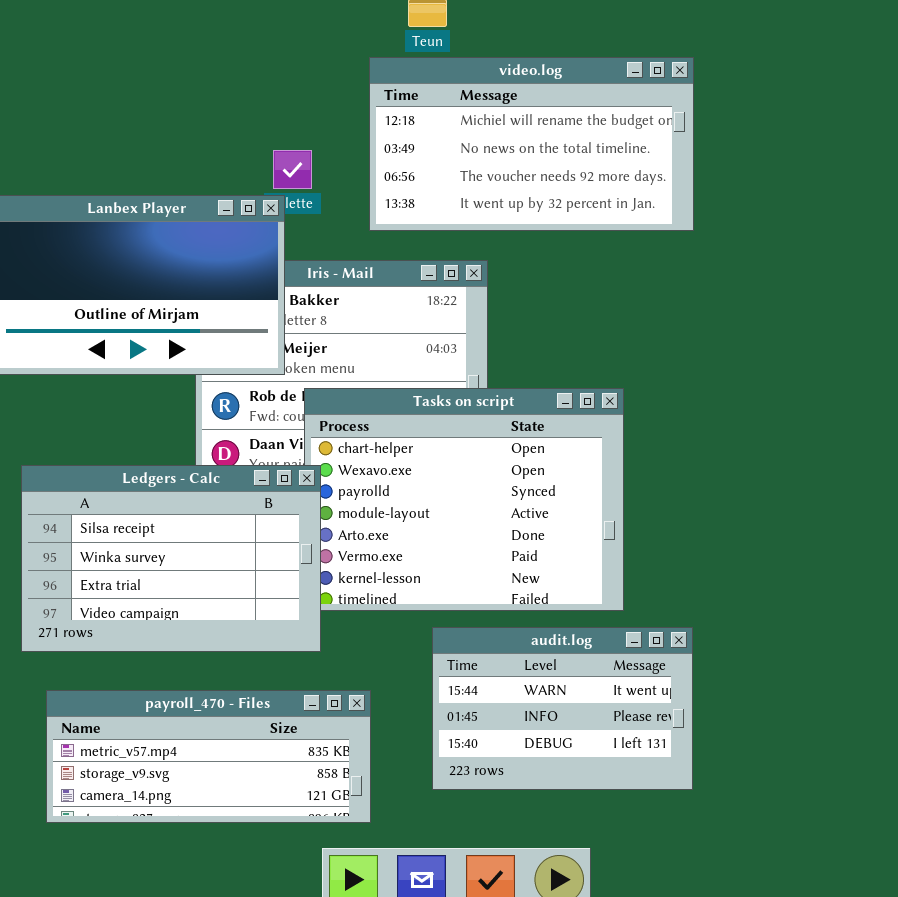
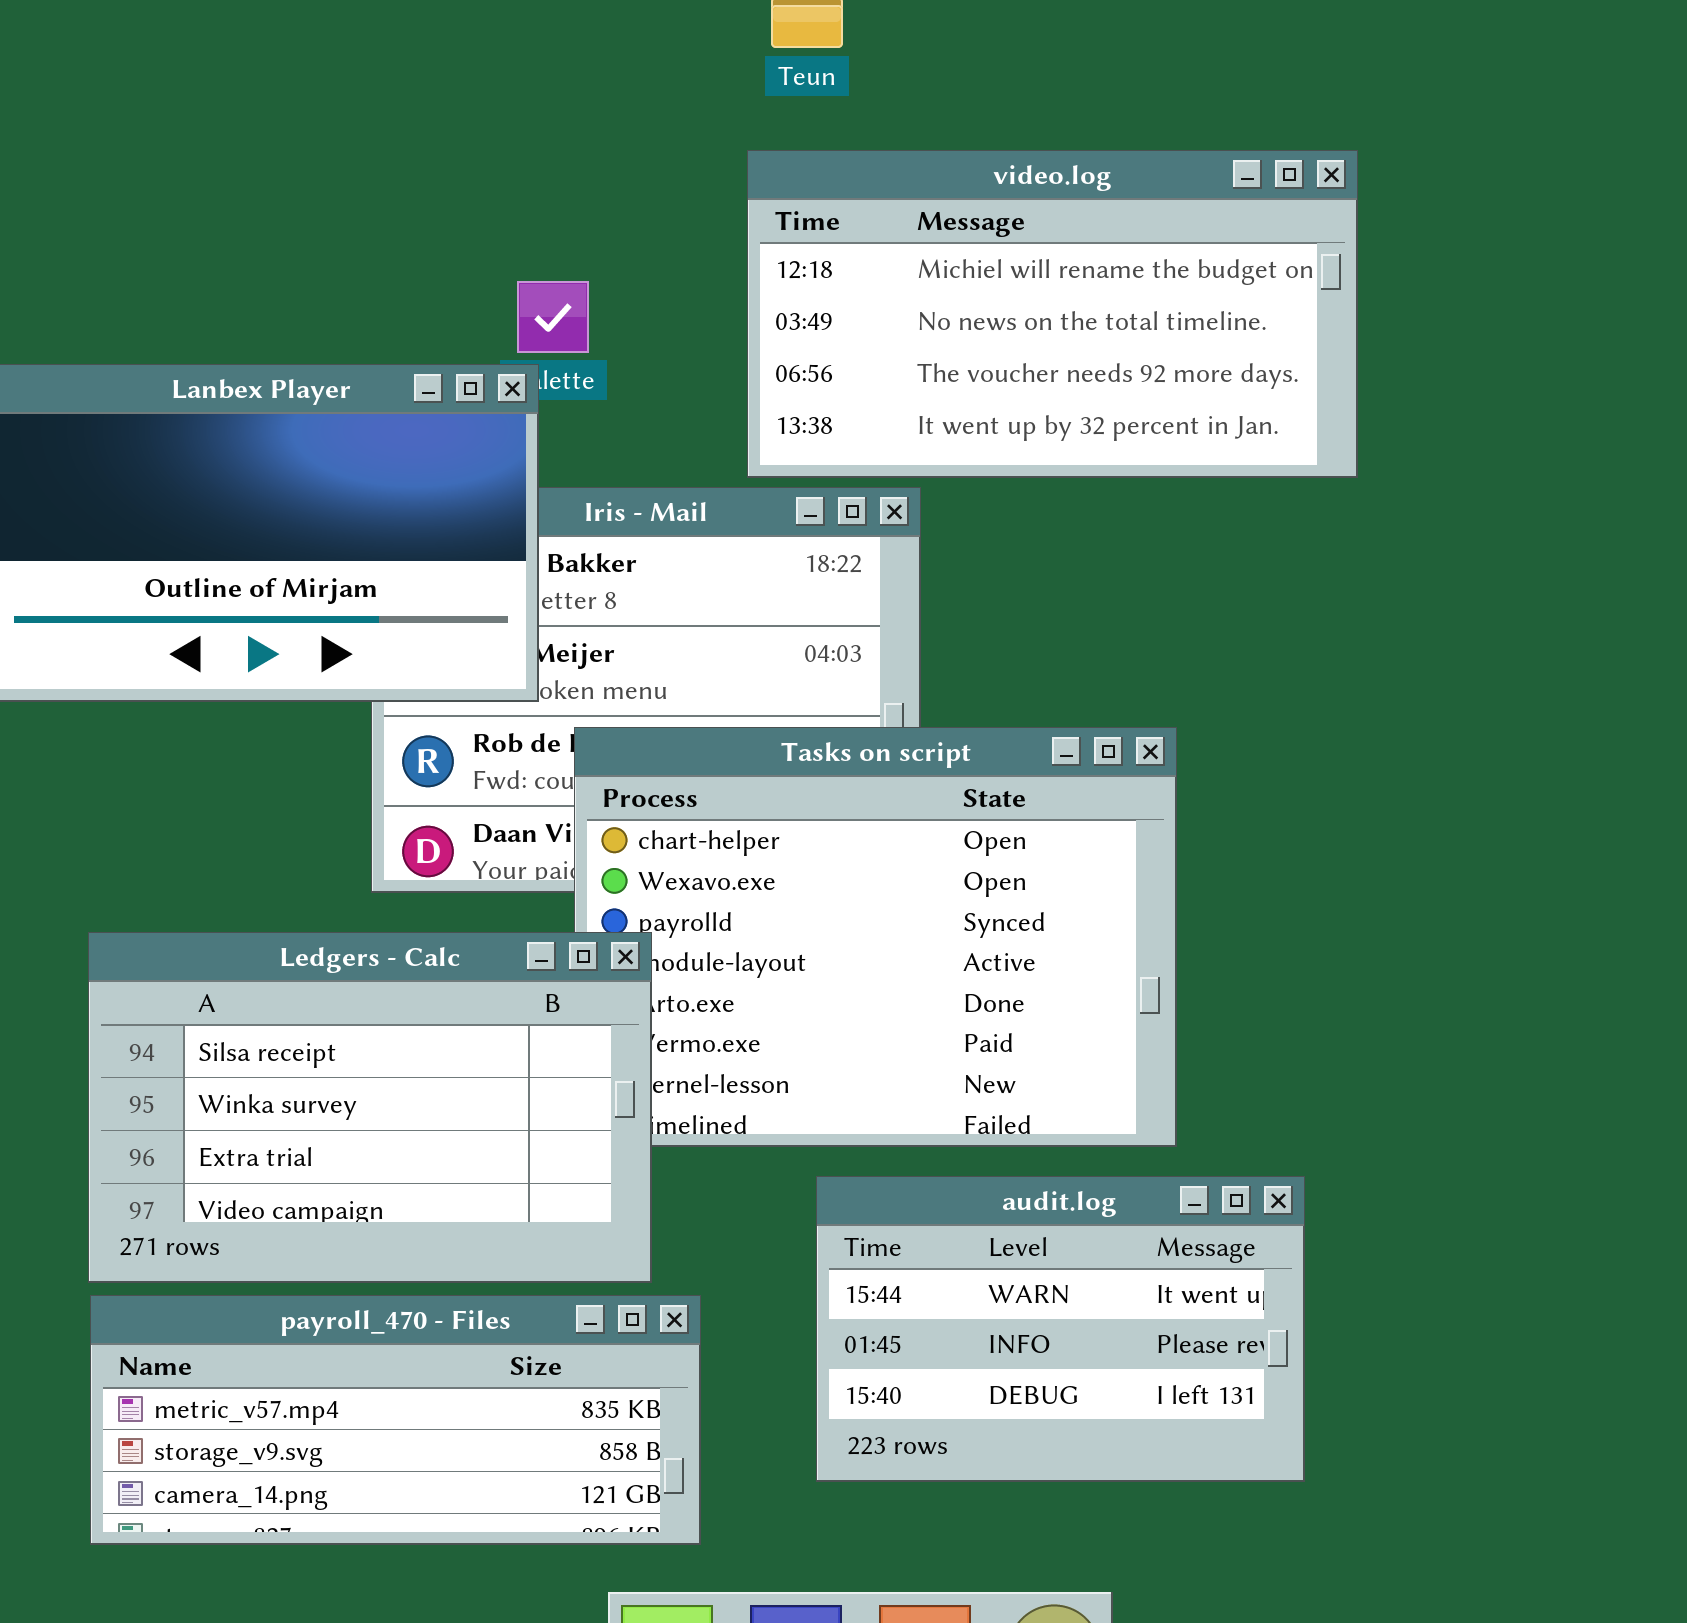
video.log: [369,57,694,231] -> [747,150,1358,478], moved
Ledgers - Calc: [21,465,321,652] -> [88,932,652,1283], moved

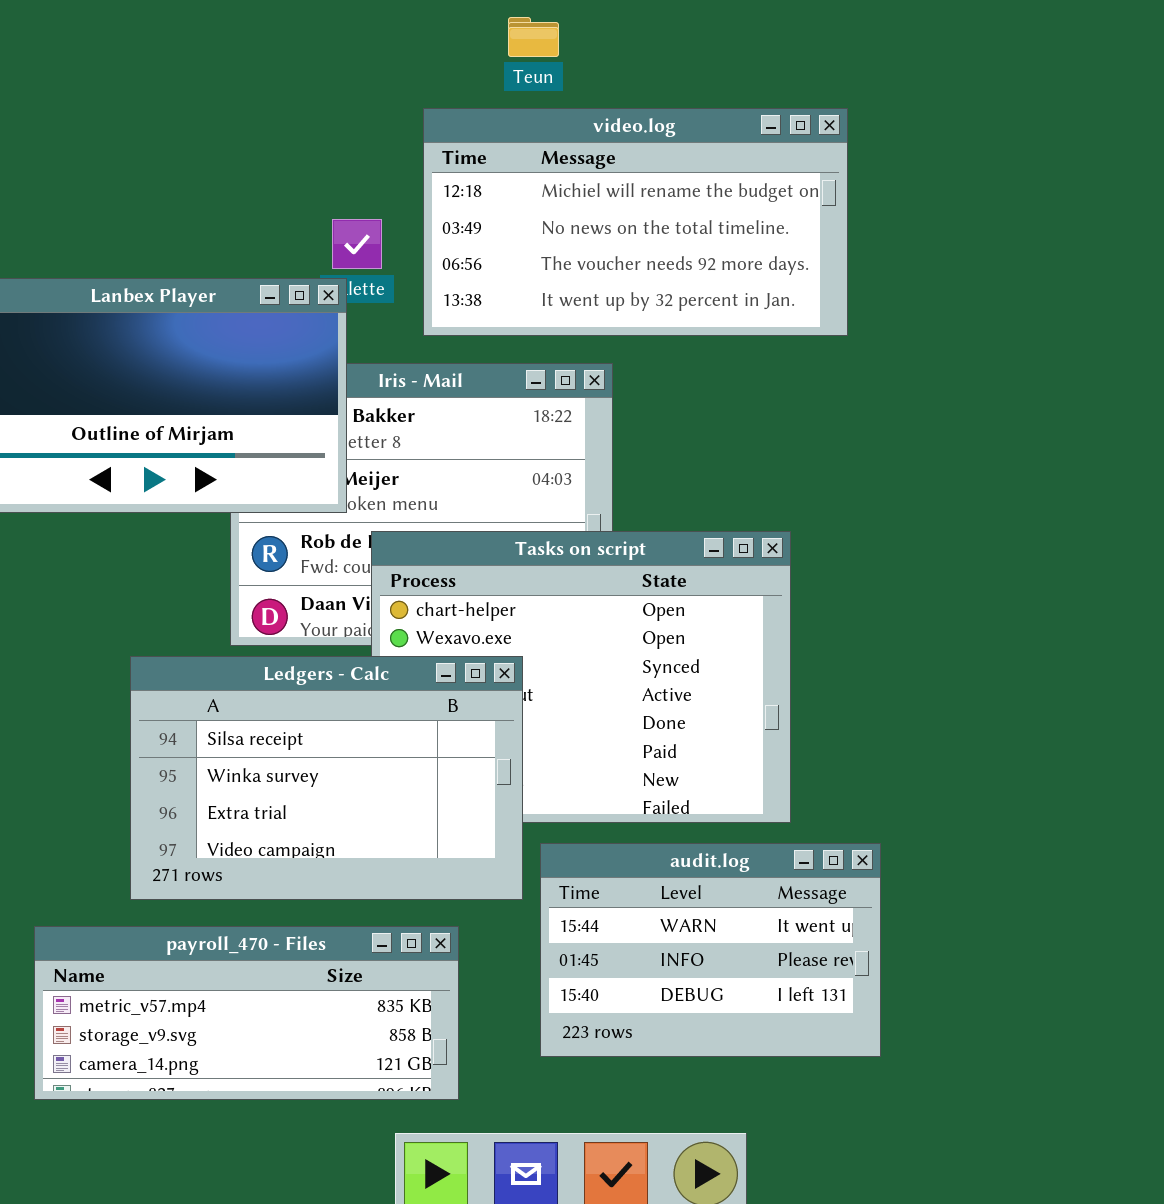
video.log: [747,150,1358,478] -> [423,108,848,336], moved
Ledgers - Calc: [88,932,652,1283] -> [130,656,523,900], moved

